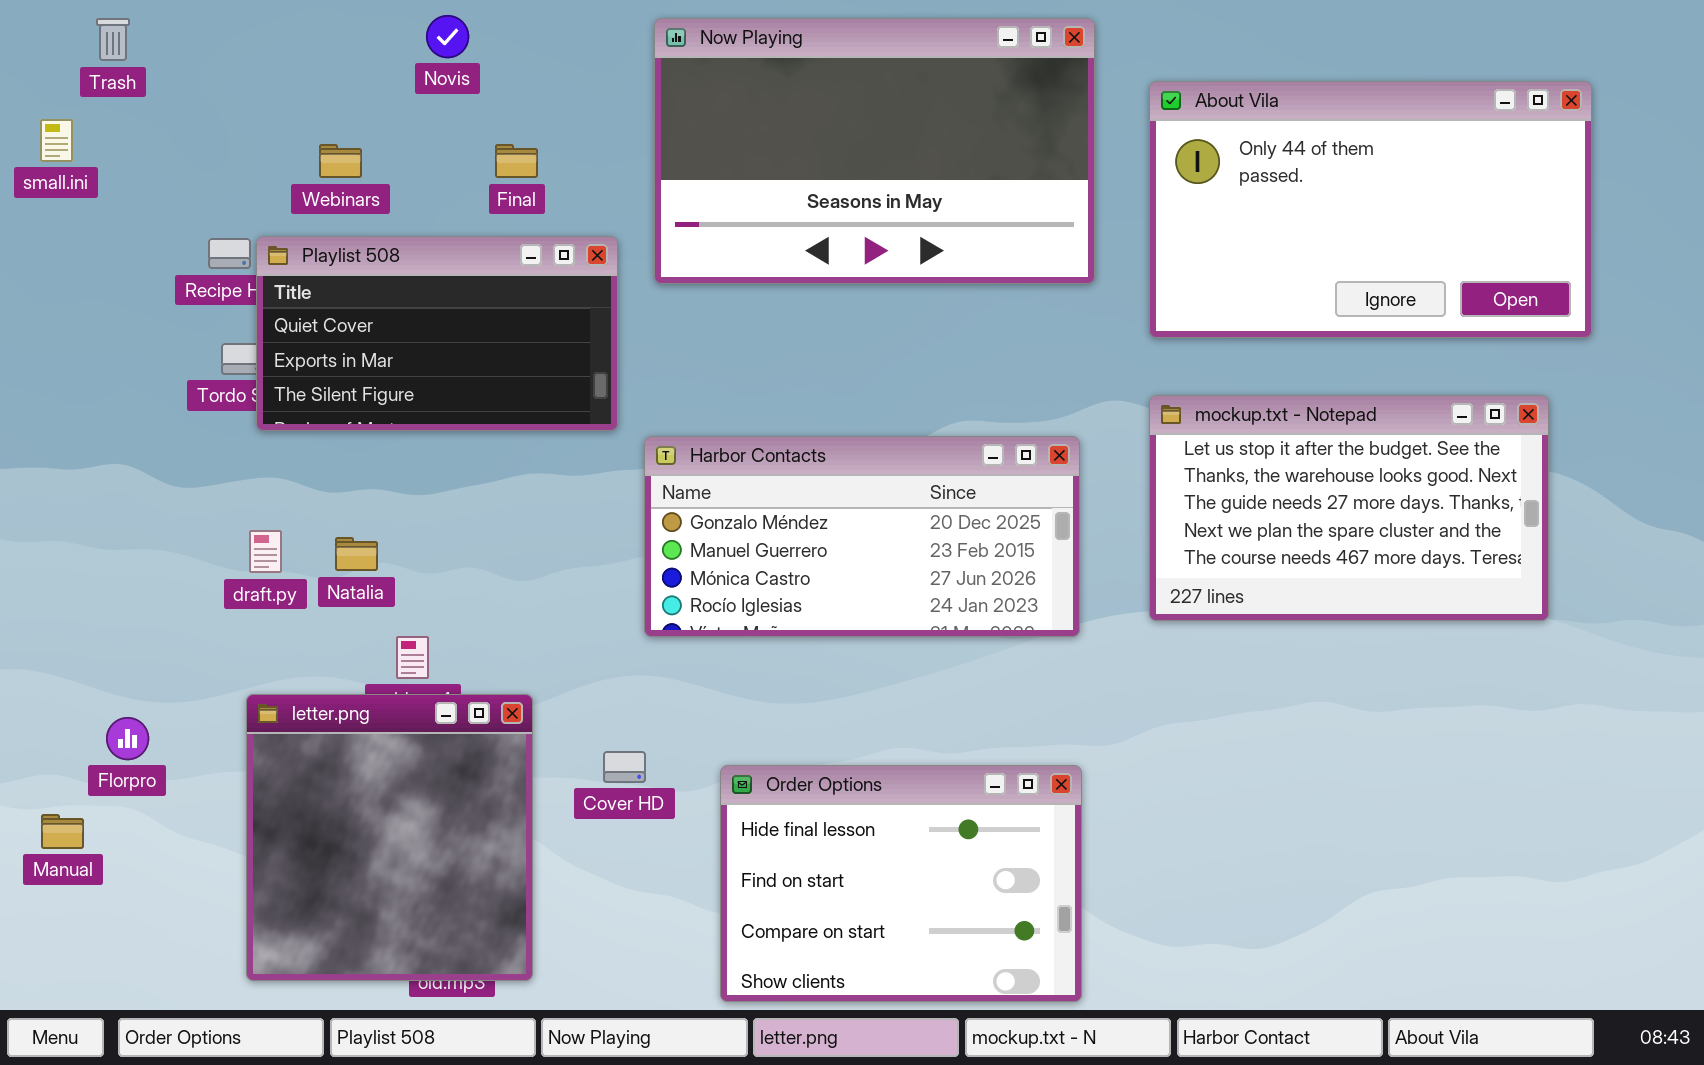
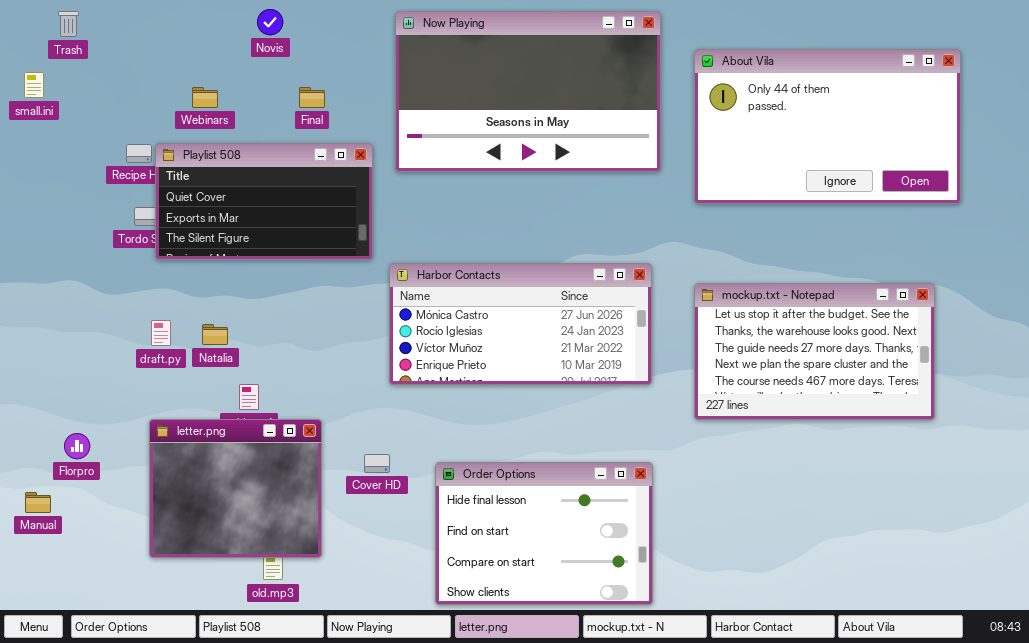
mockup.txt - Notepad: [1149,395,1549,621] -> [694,283,935,420], moved
Harbor Contacts: [644,436,1080,637] -> [389,263,652,385], scrolled down 2 rows
letter.png: [246,694,533,981] -> [149,419,322,558], resized

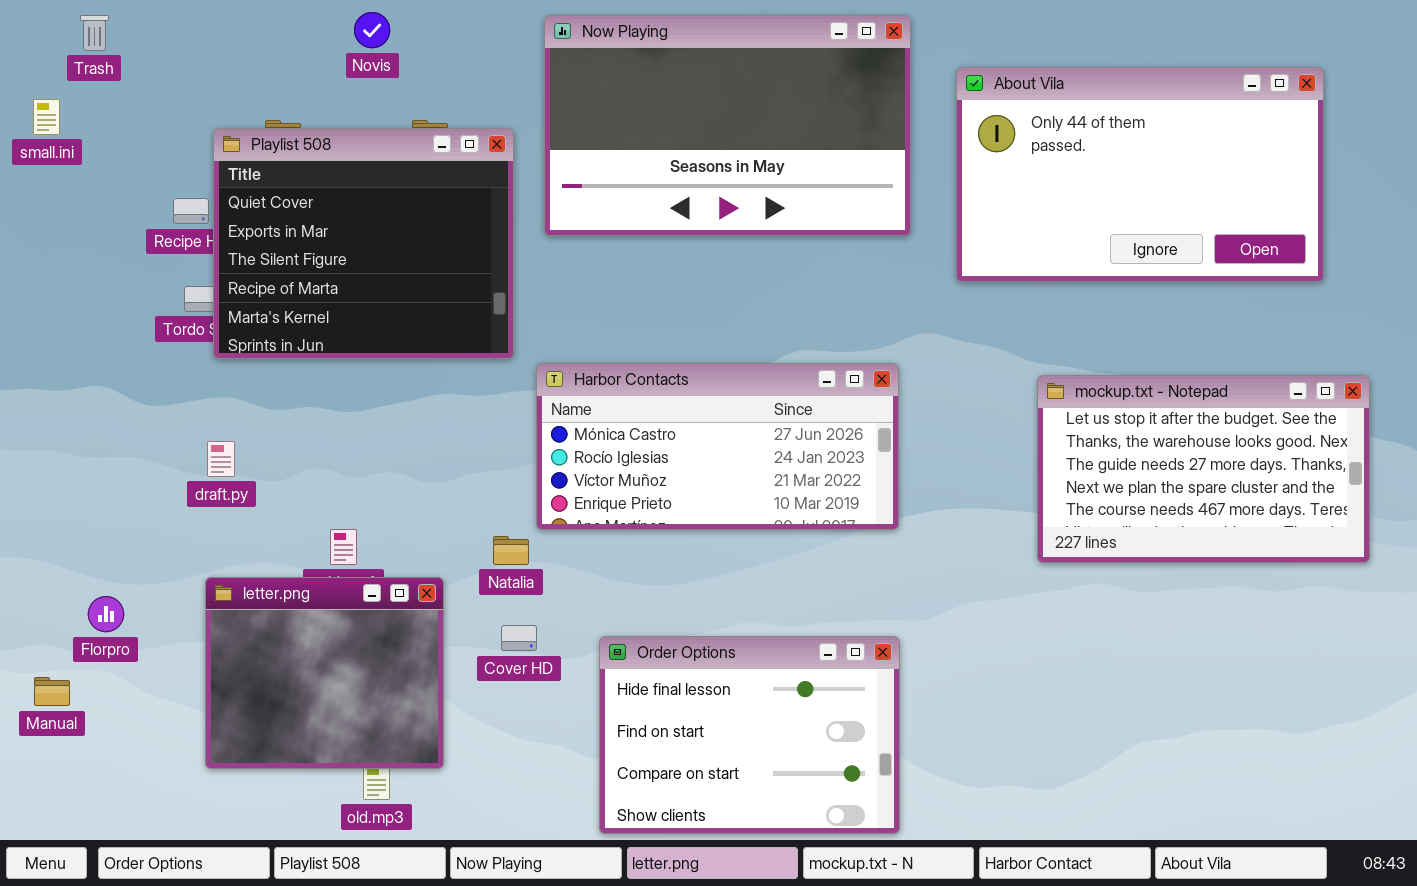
Playlist 508: [155,143,373,260] -> [213,128,514,359], resized
mockup.txt - Notepad: [694,283,935,420] -> [1037,375,1370,563], moved
Natalia: [202,324,228,345] -> [493,536,529,565], moved

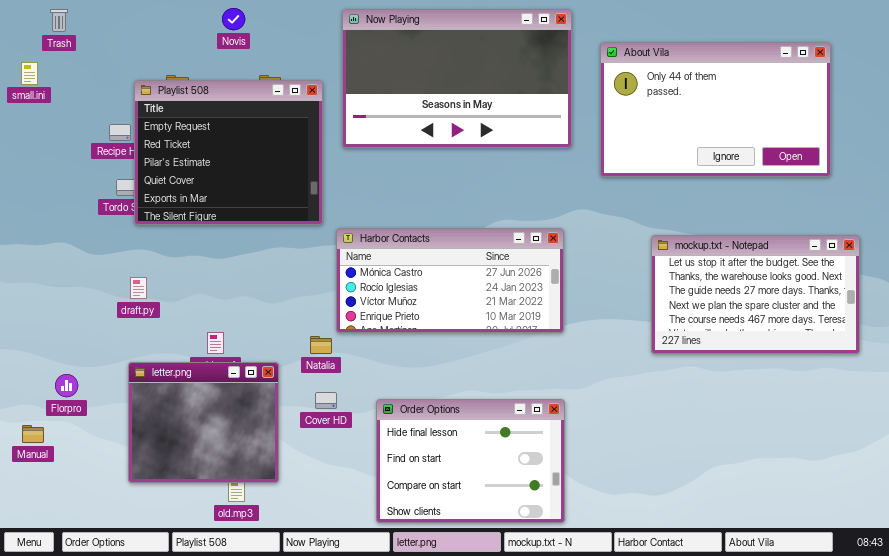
Playlist 508: [213,128,514,359] -> [134,80,323,225], scrolled up 3 rows

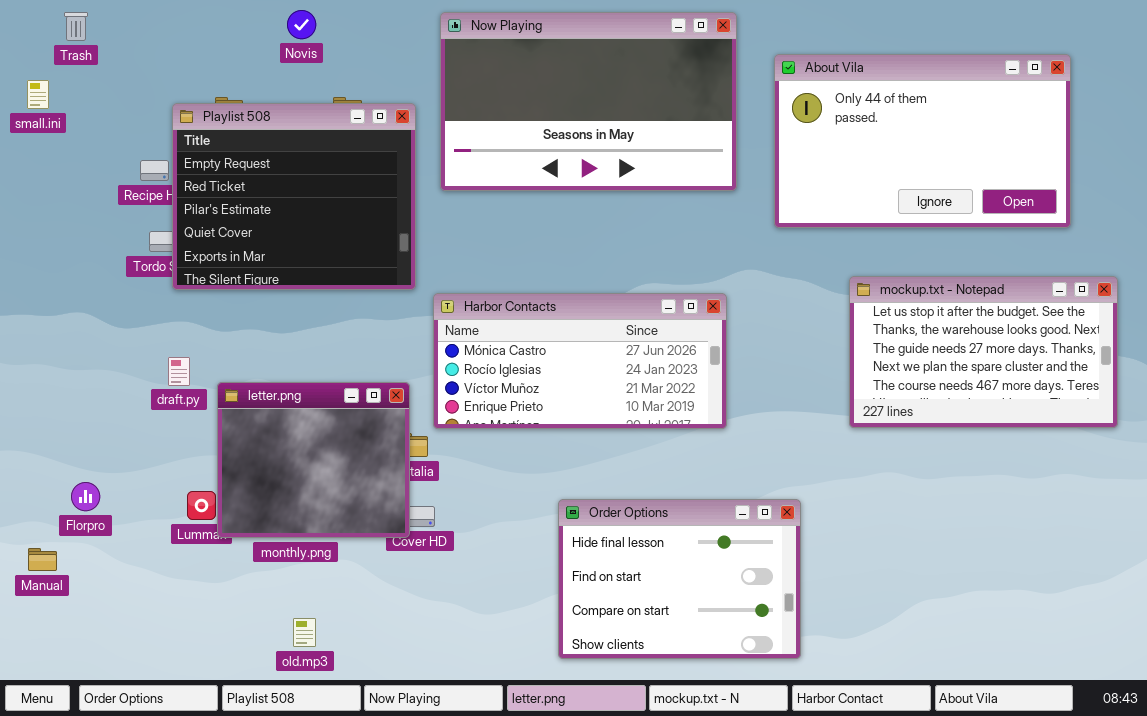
mockup.txt - Notepad: [651,235,860,354] -> [849,276,1118,428], moved
letter.png: [128,362,279,483] -> [217,382,410,538], moved
Order Options: [376,399,565,523] -> [558,499,801,659], moved

